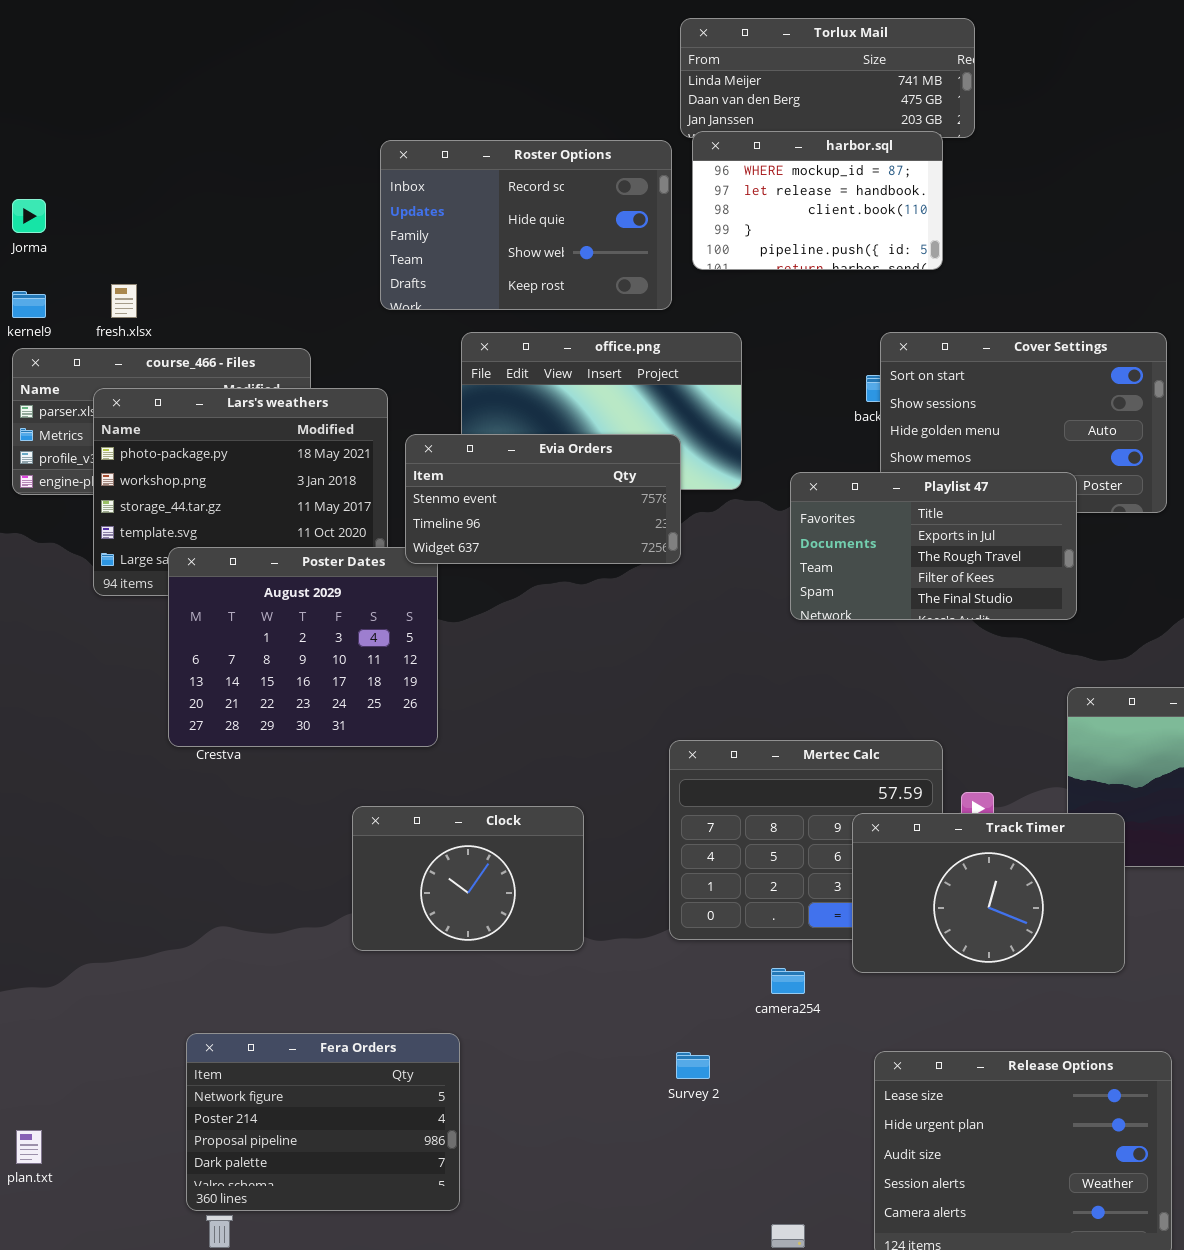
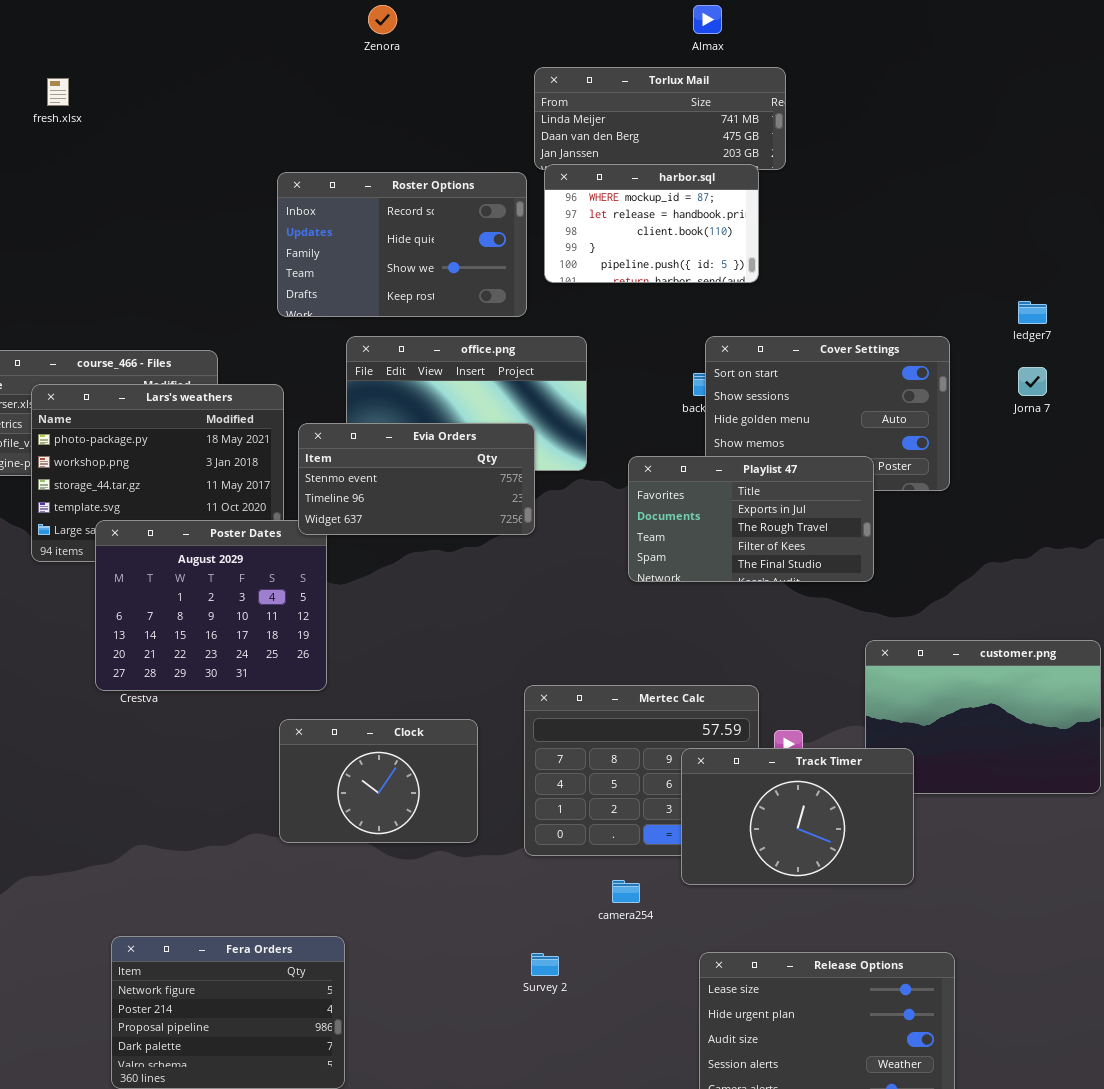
fresh.xlsx: [111,284,137,318] -> [47,78,69,106], moved
Clock: [352,806,584,951] -> [279,719,478,843], moved

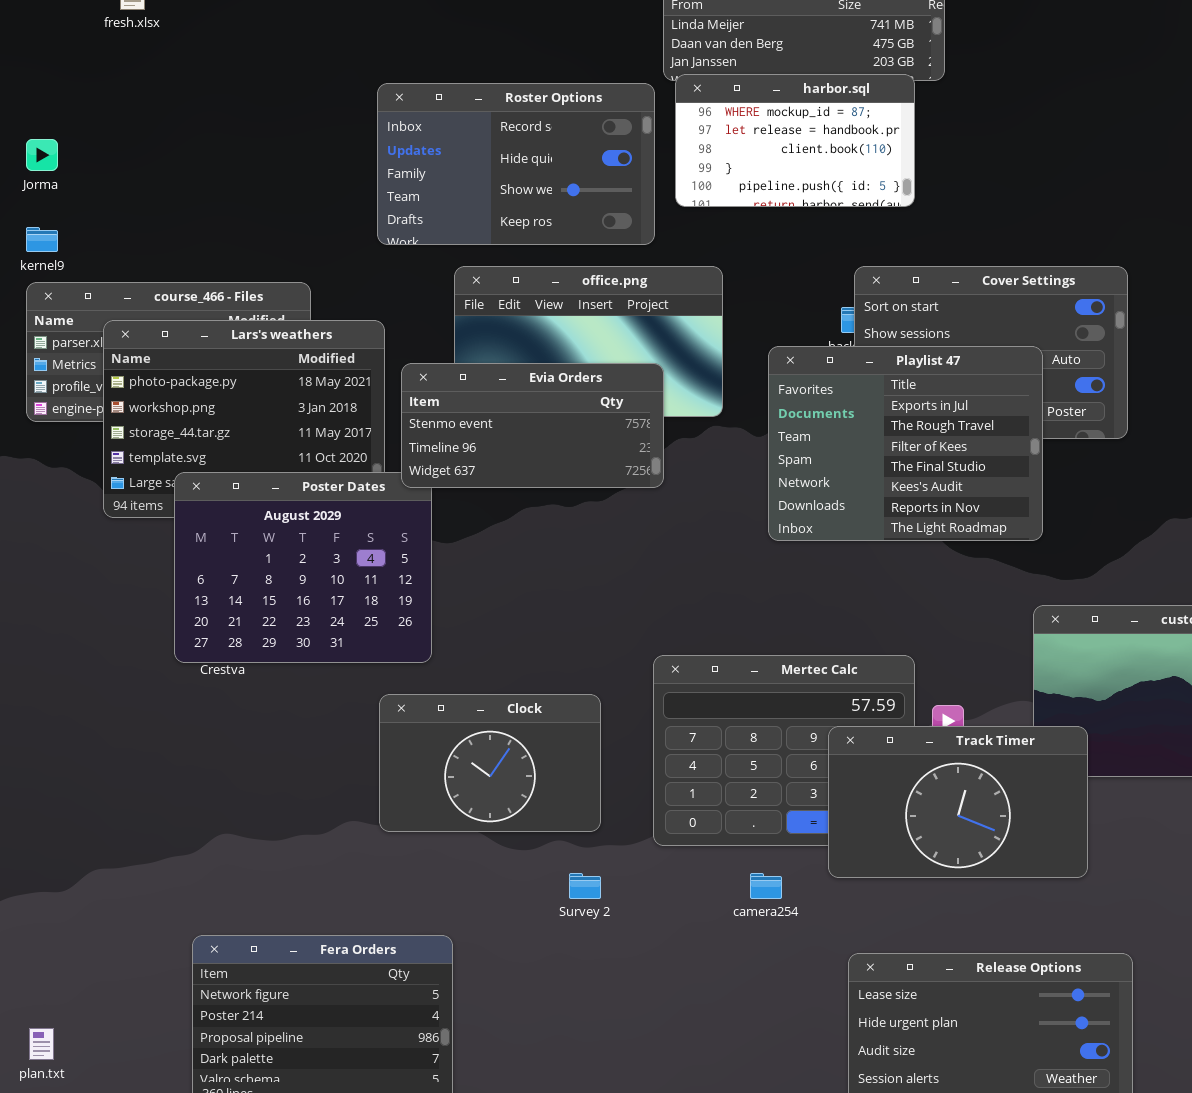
Playlist 47: [628,456,874,582] -> [768,346,1043,541], resized
Survey 2: [531,953,559,976] -> [569,873,601,899], moved

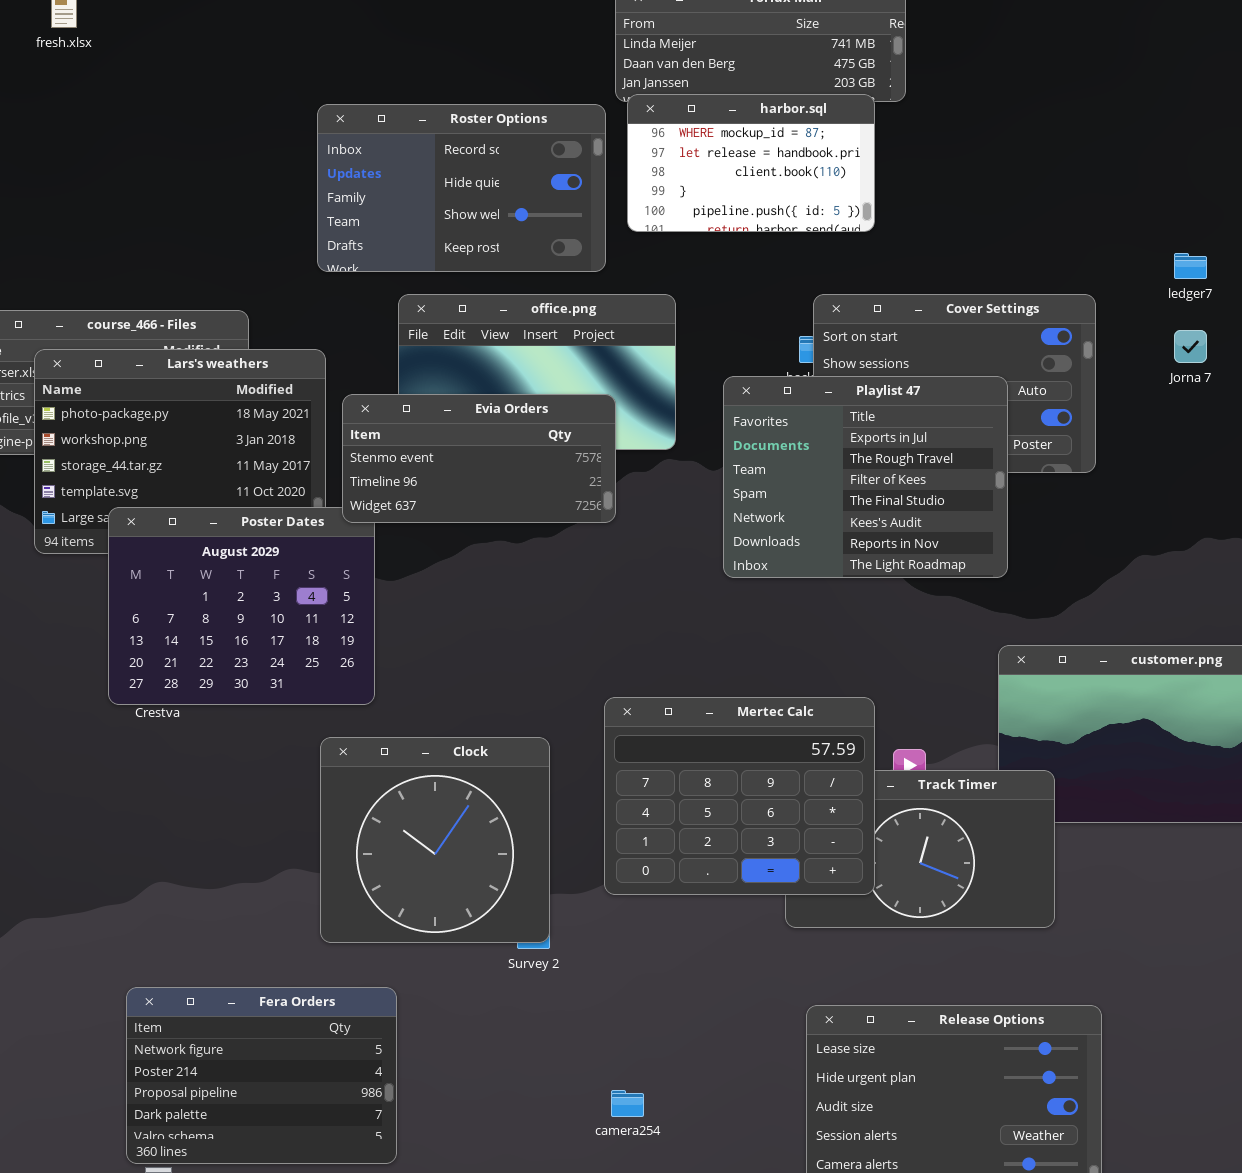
Mertec Calc: [653,655,915,846] -> [604,697,875,895], raised
Clock: [379,694,601,832] -> [320,737,550,943], resized
camera254: [750,873,782,899] -> [611,1090,644,1117], moved

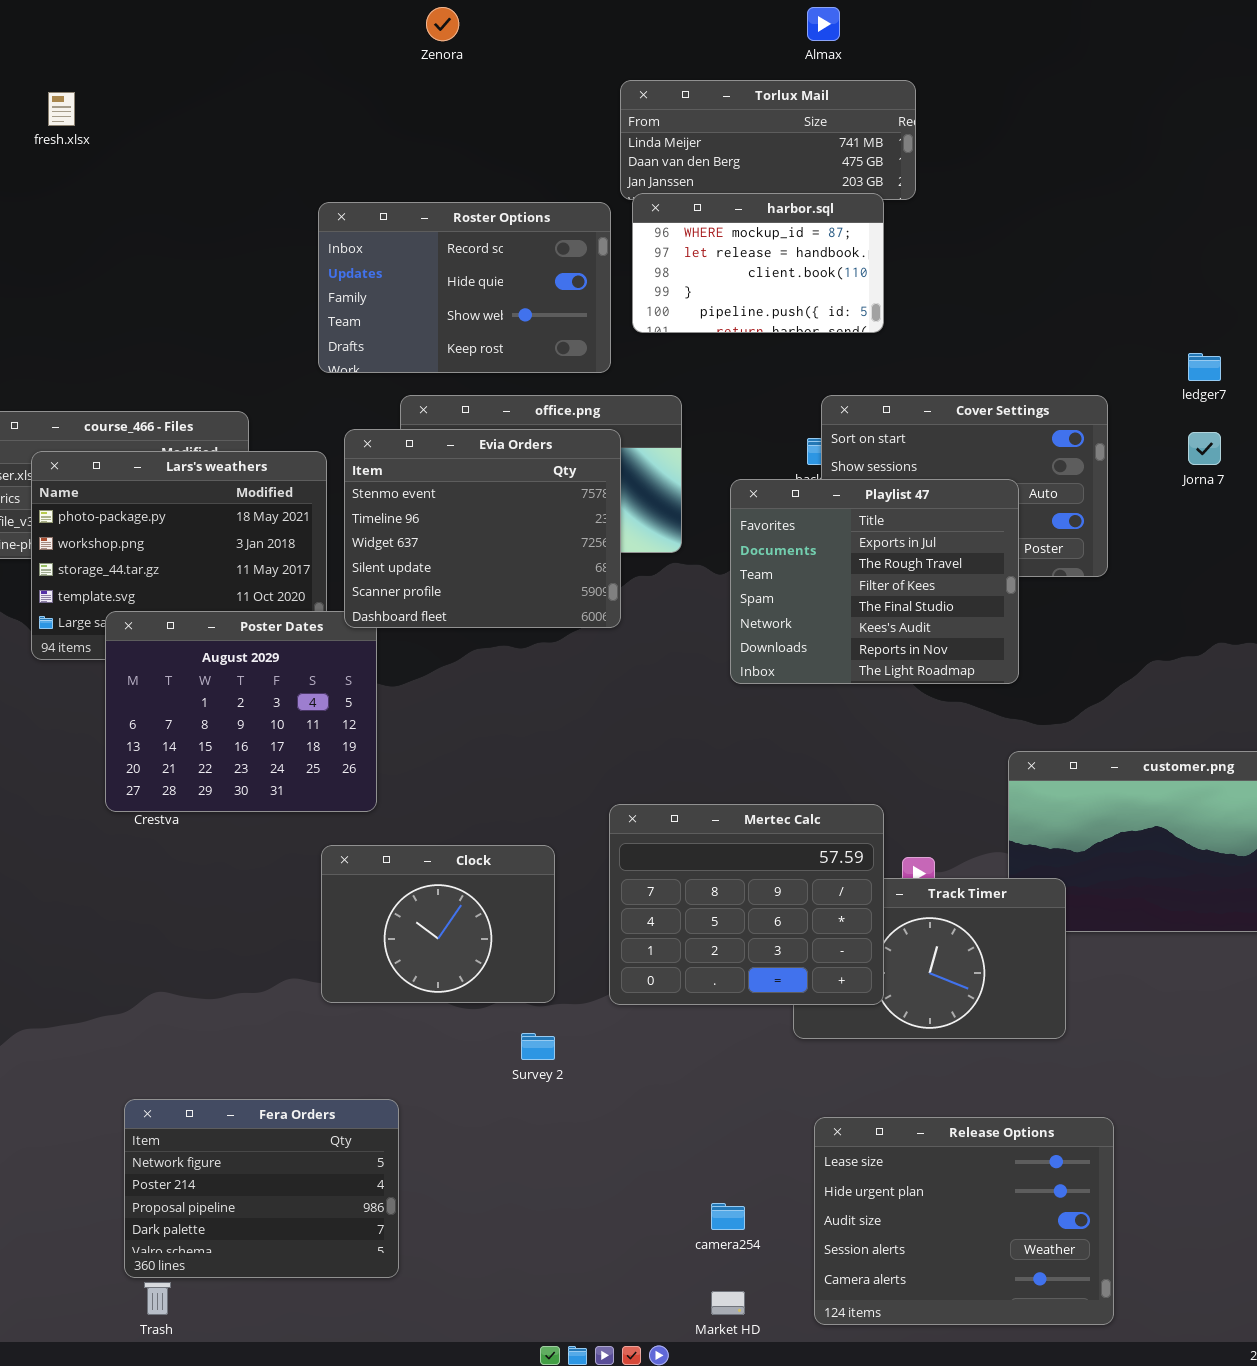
Evia Orders: [342,394,616,523] -> [344,429,621,628], resized
Clock: [320,737,550,943] -> [321,845,555,1003], resized
camera254: [611,1090,644,1117] -> [711,1203,745,1230], moved

